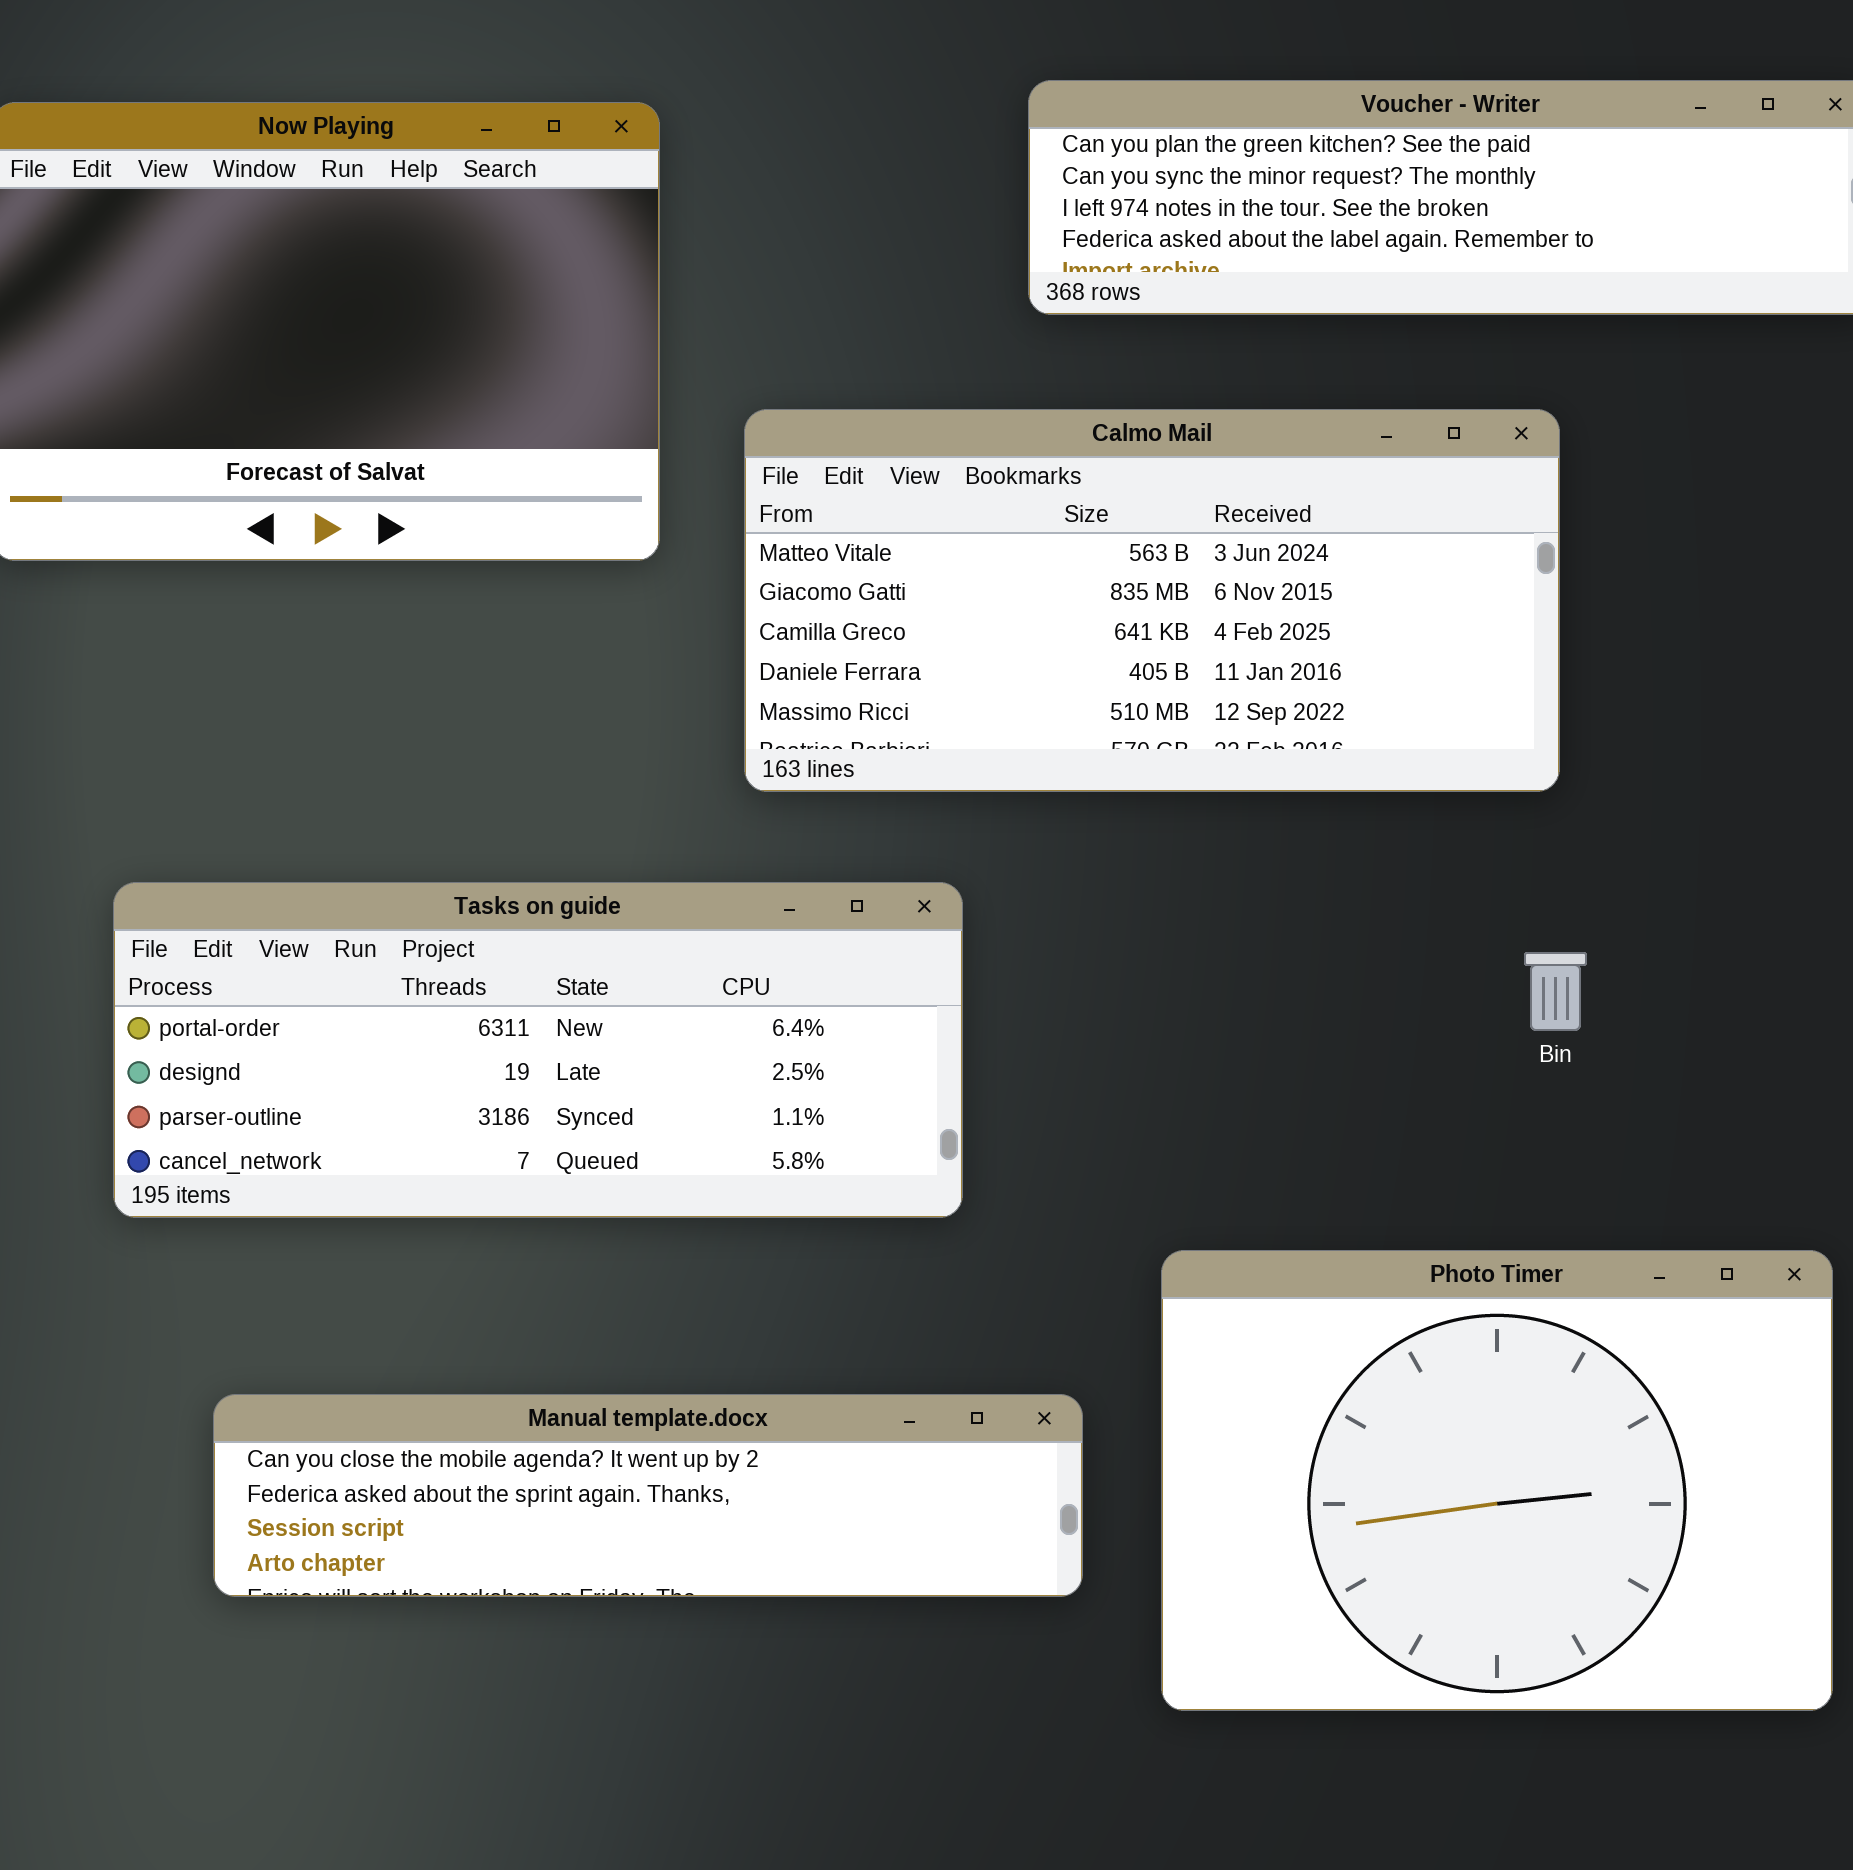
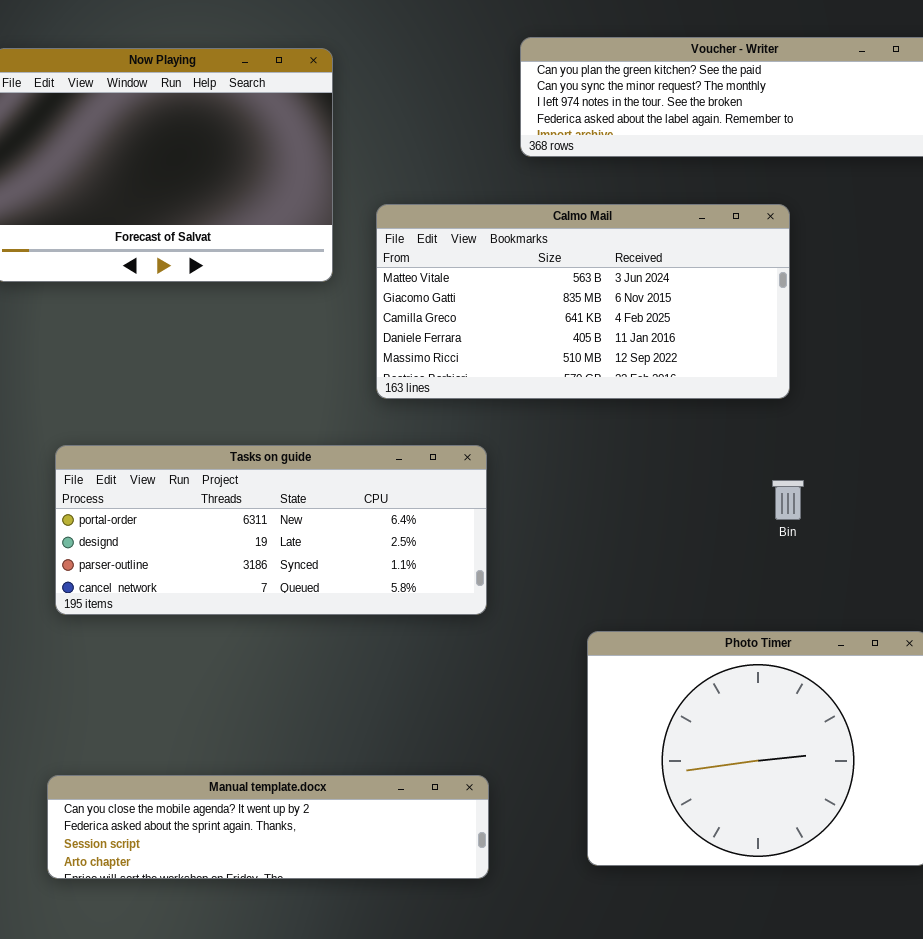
Manual template.docx: [213,1394,1083,1597] -> [47,775,489,879], moved

